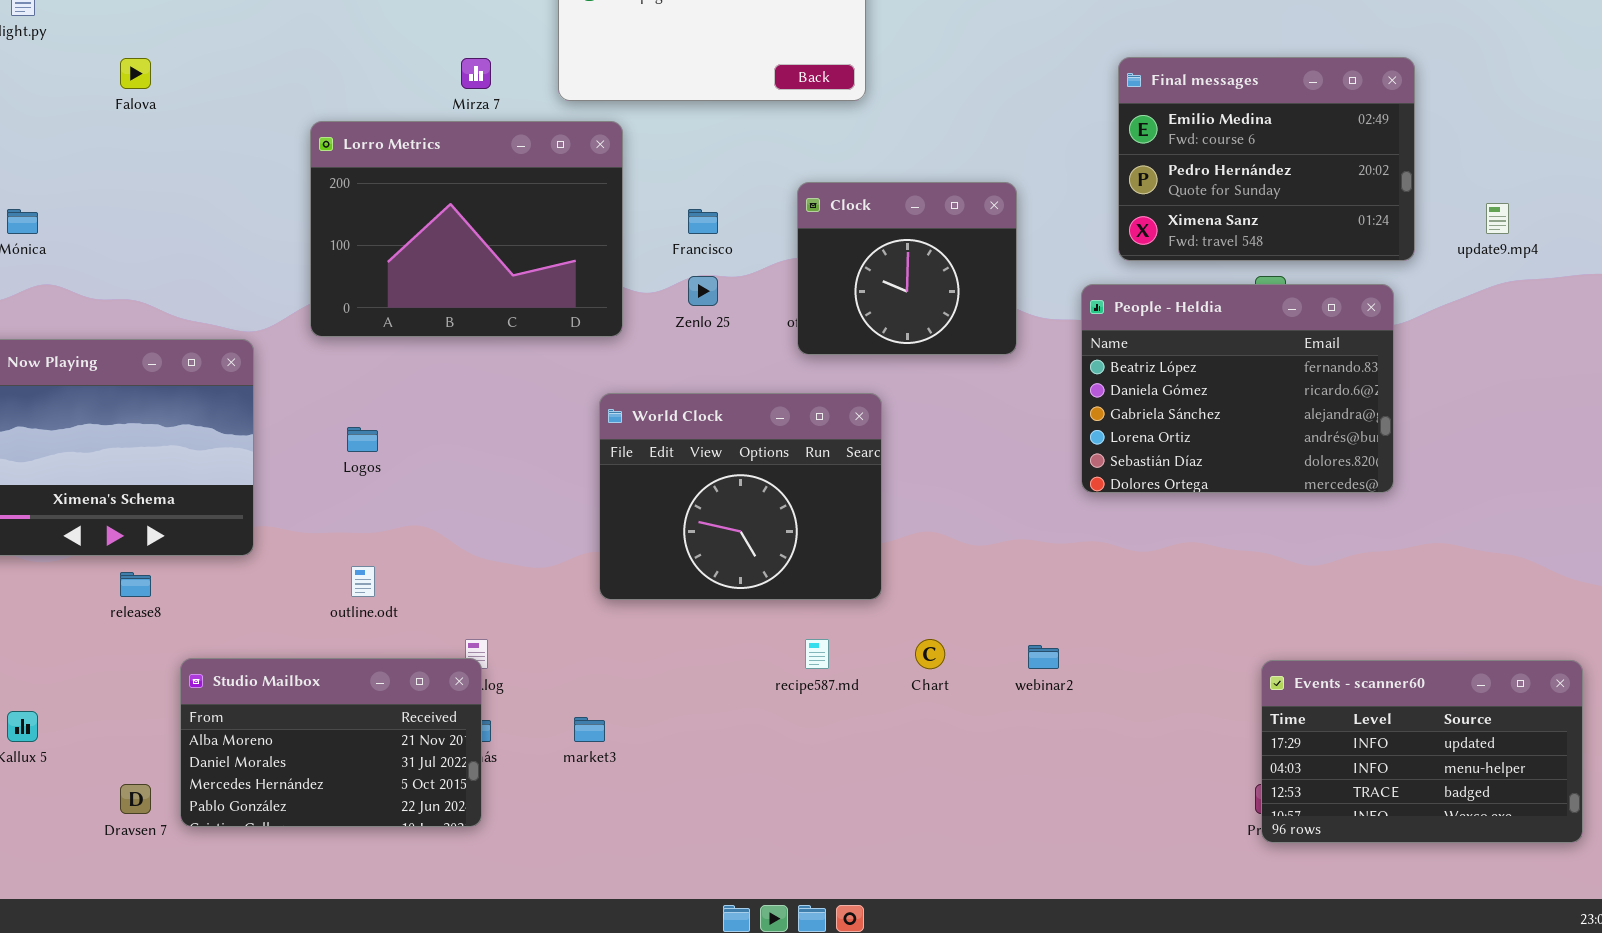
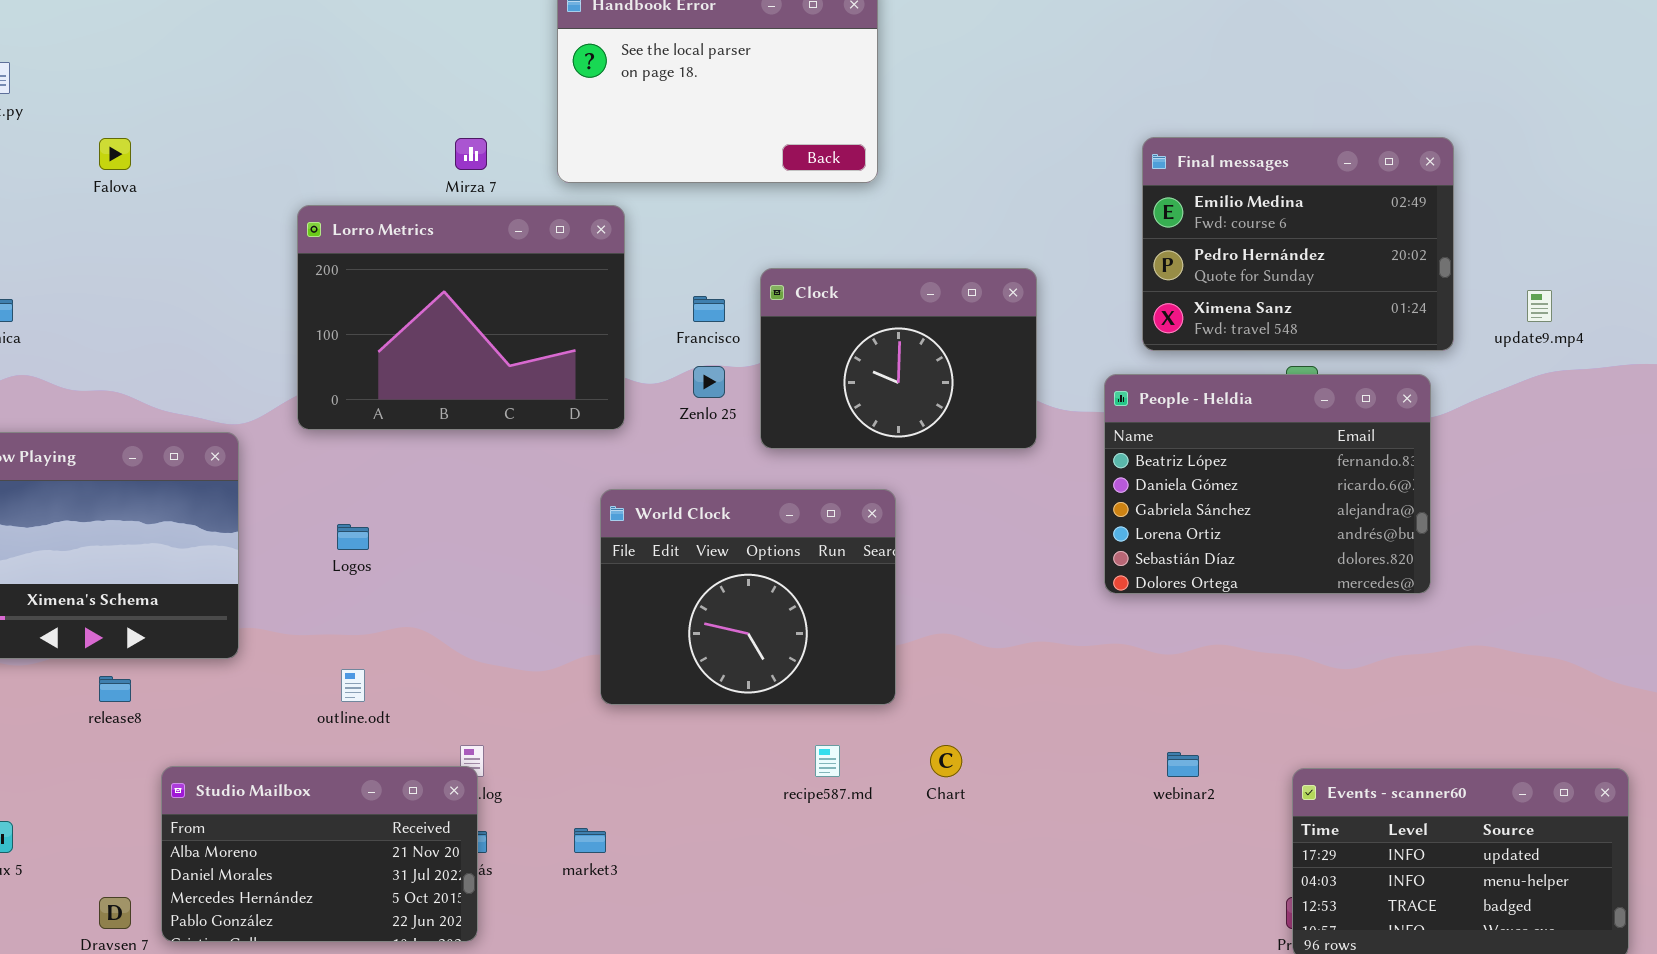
Clock: [797,182,1017,355] -> [760,268,1037,449], resized
webinar2: [1028,645,1059,669] -> [1167,752,1199,777], moved

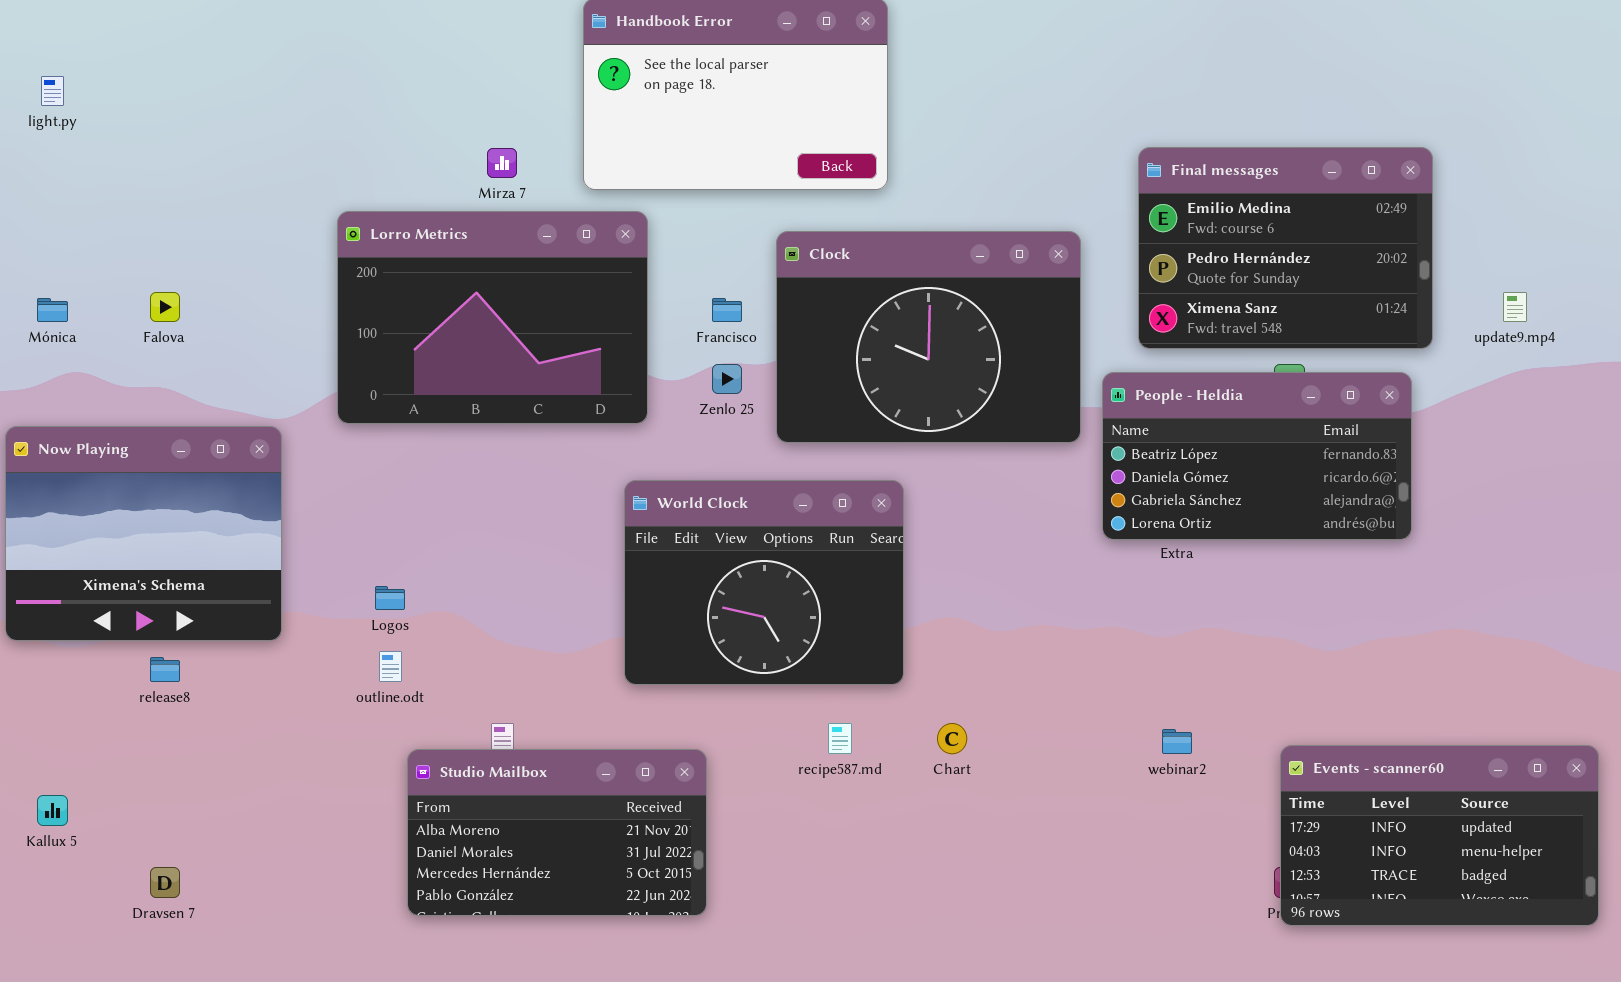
Falova: [99,138,131,170] -> [150,292,180,322], moved
Clock: [760,268,1037,449] -> [776,231,1081,443], resized
People - Heldia: [1104,374,1431,594] -> [1102,372,1412,540], resized
Logos: [337,524,369,550] -> [375,586,405,610], moved
Studio Mailbox: [161,766,478,942] -> [407,749,707,916], moved

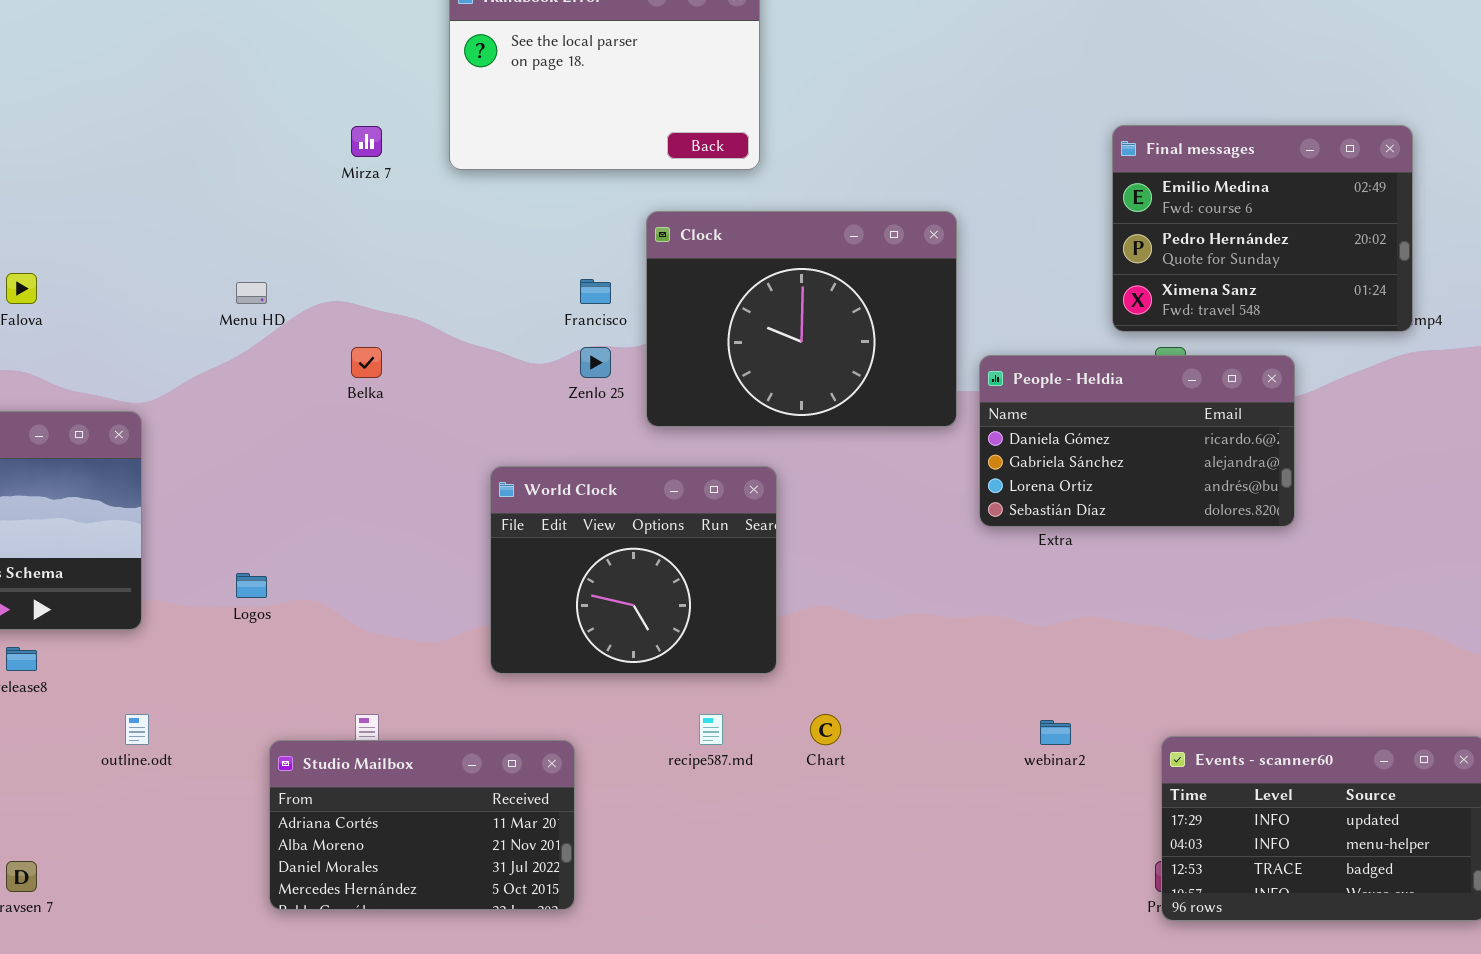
Final messages: [1138,147,1433,349] -> [1112,125,1413,332], moved
Lorro Metrics: [337,211,648,424] -> none, closed
People - Heldia: [1102,372,1412,540] -> [979,355,1295,527], scrolled down 1 row
outline.odt: [379,651,402,682] -> [125,714,149,745], moved
Studio Mailbox: [407,749,707,916] -> [269,740,575,910], scrolled up 1 row

